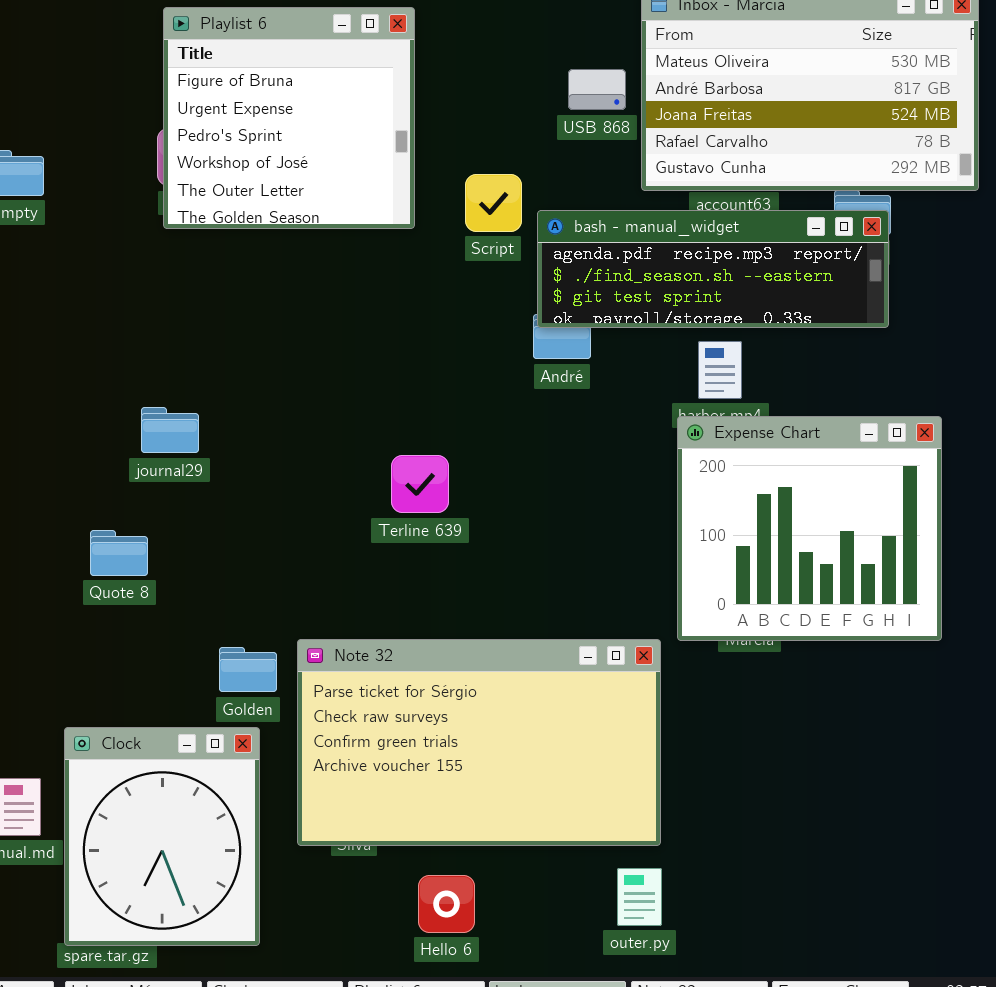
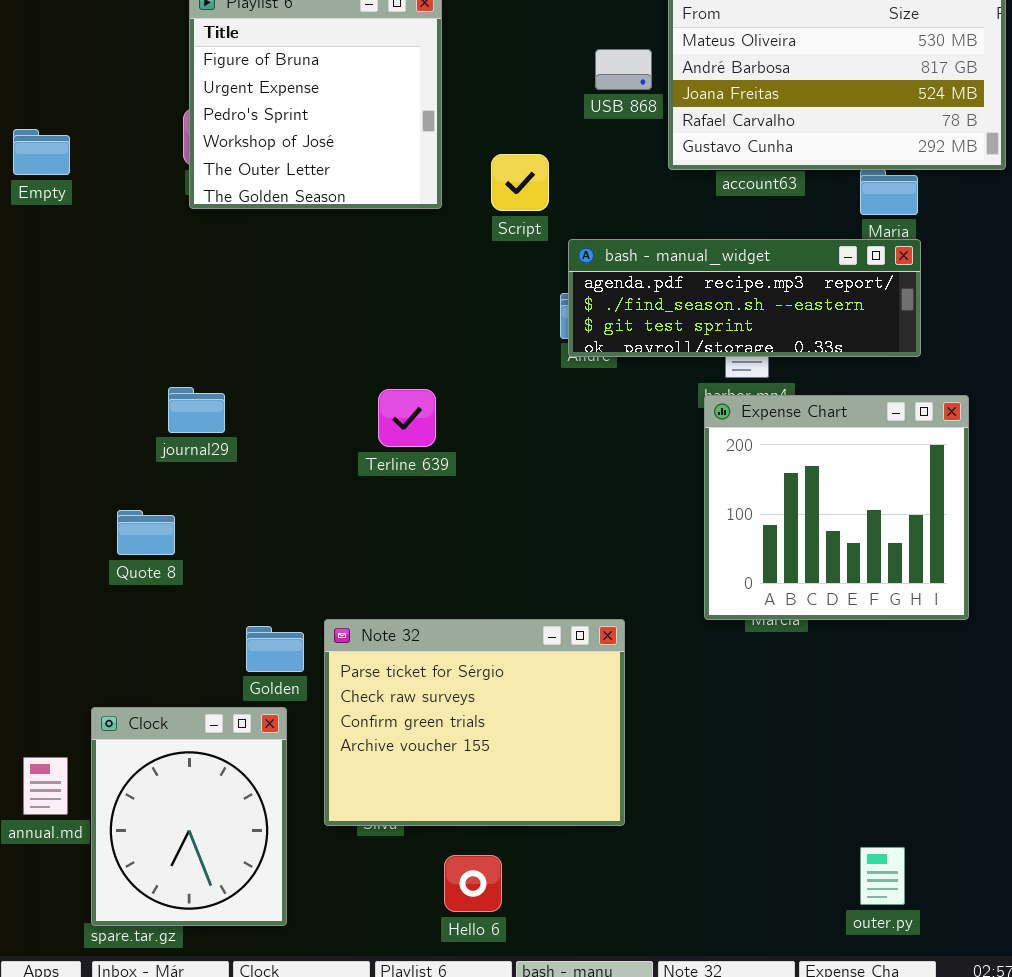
bash - manual_widget: [537,210,889,328] -> [568,239,921,357], moved
Terline 639: [391,455,449,513] -> [378,389,436,447], moved
Note 32: [297,639,661,846] -> [324,619,625,826], resized
outer.py: [617,868,662,926] -> [860,847,905,905], moved

